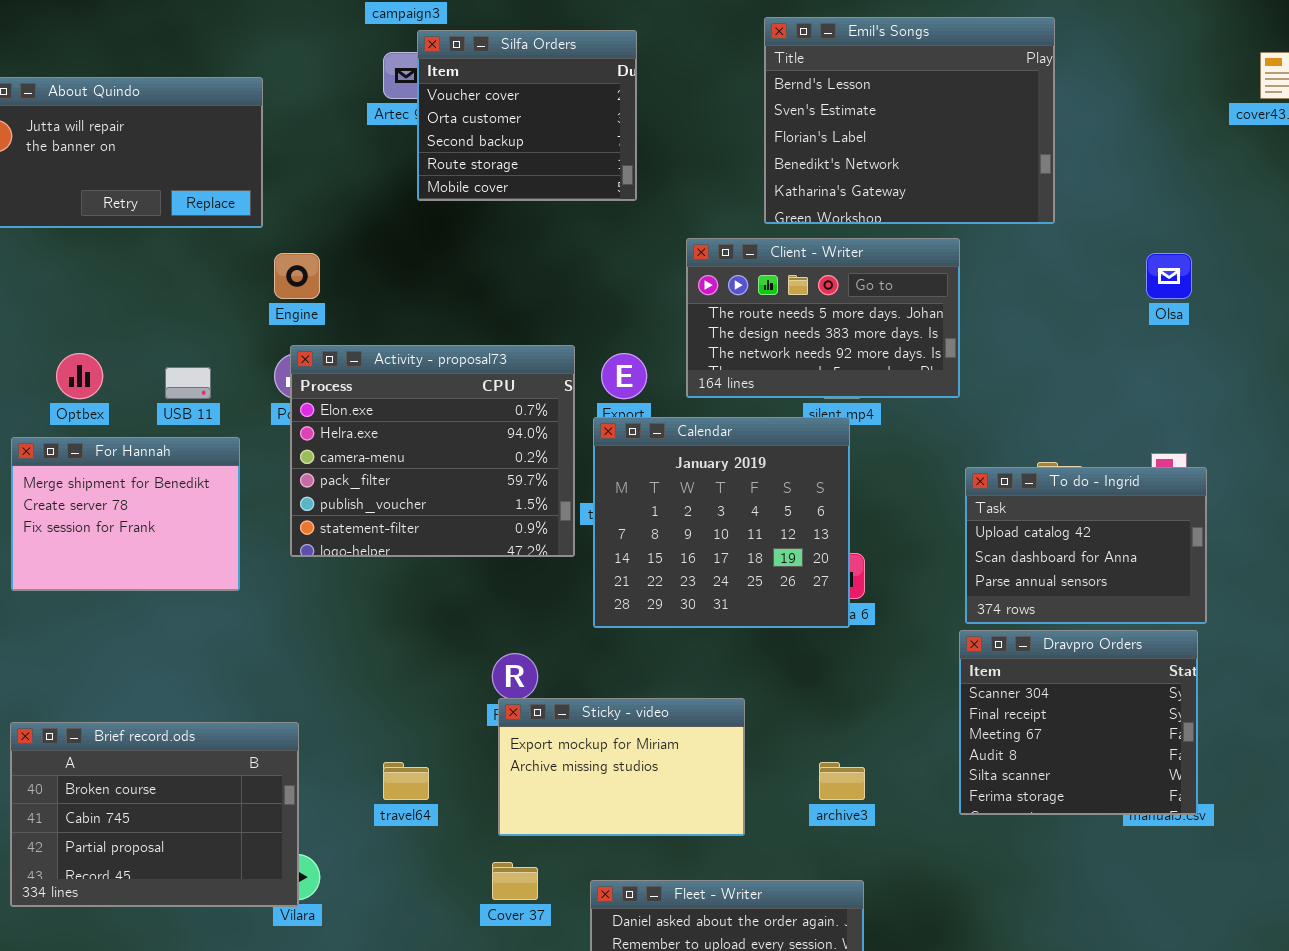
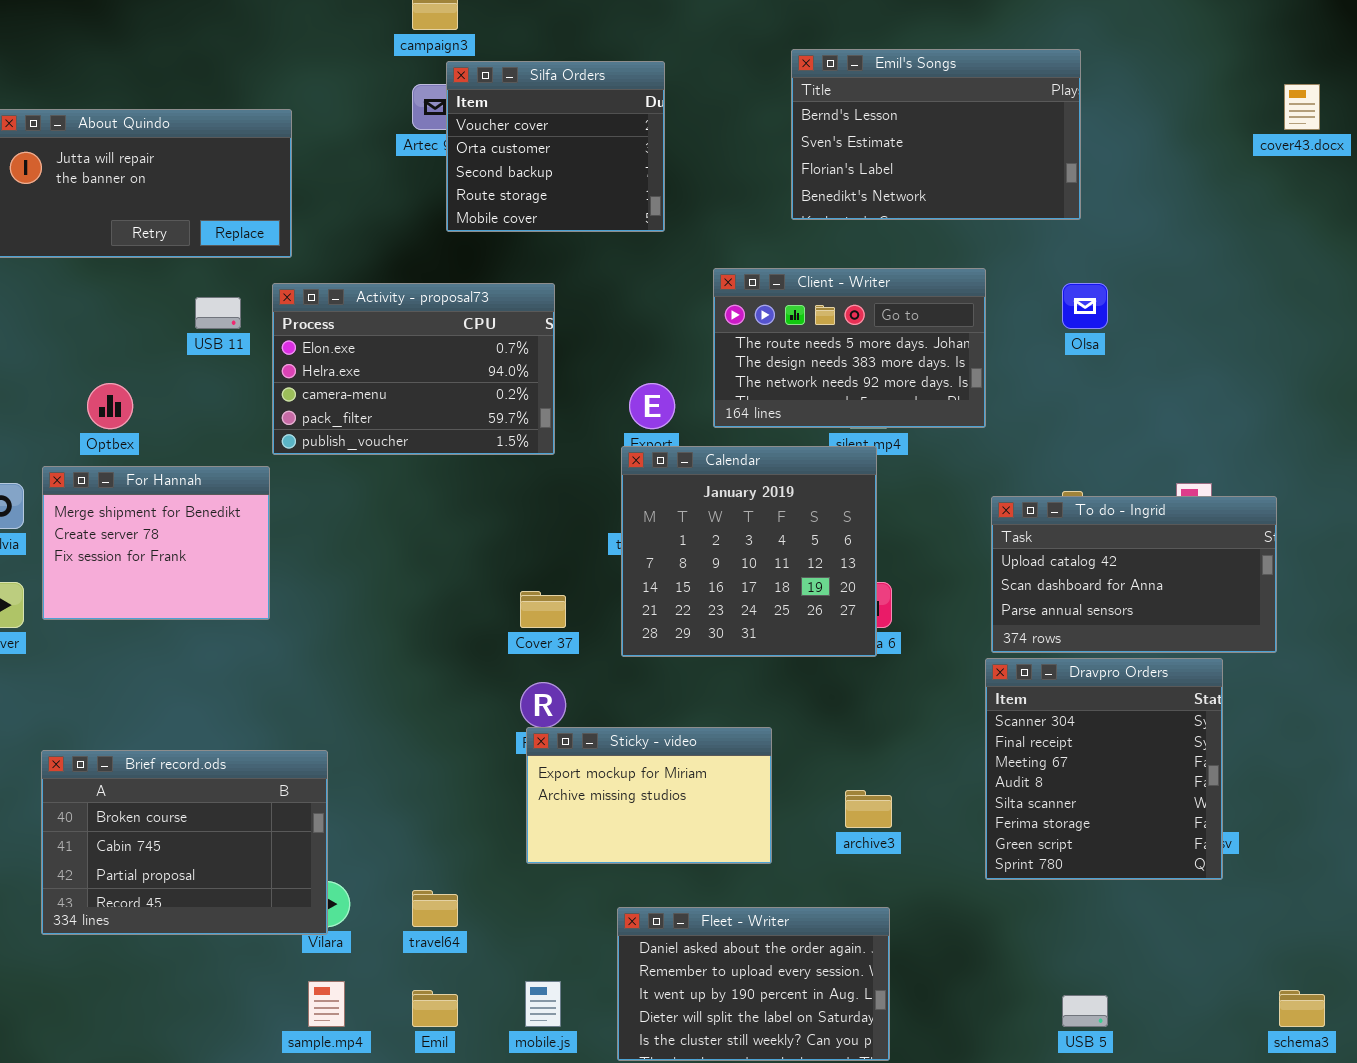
Emil's Songs: [764,17,1055,224] -> [791,49,1081,220], resized
Olsa: [1146,253,1192,299] -> [1062,283,1108,329], moved
Activity - proposal73: [290,345,575,557] -> [272,283,555,455], moved, resized
USB 11: [165,367,211,399] -> [195,297,241,329], moved
To do - Ingrid: [965,467,1207,624] -> [991,496,1277,653], resized
Dravpro Orders: [959,630,1198,815] -> [985,658,1223,880], resized
travel64: [383,762,429,800] -> [412,890,458,927], moved
Cover 37: [492,862,538,900] -> [520,591,566,628], moved

